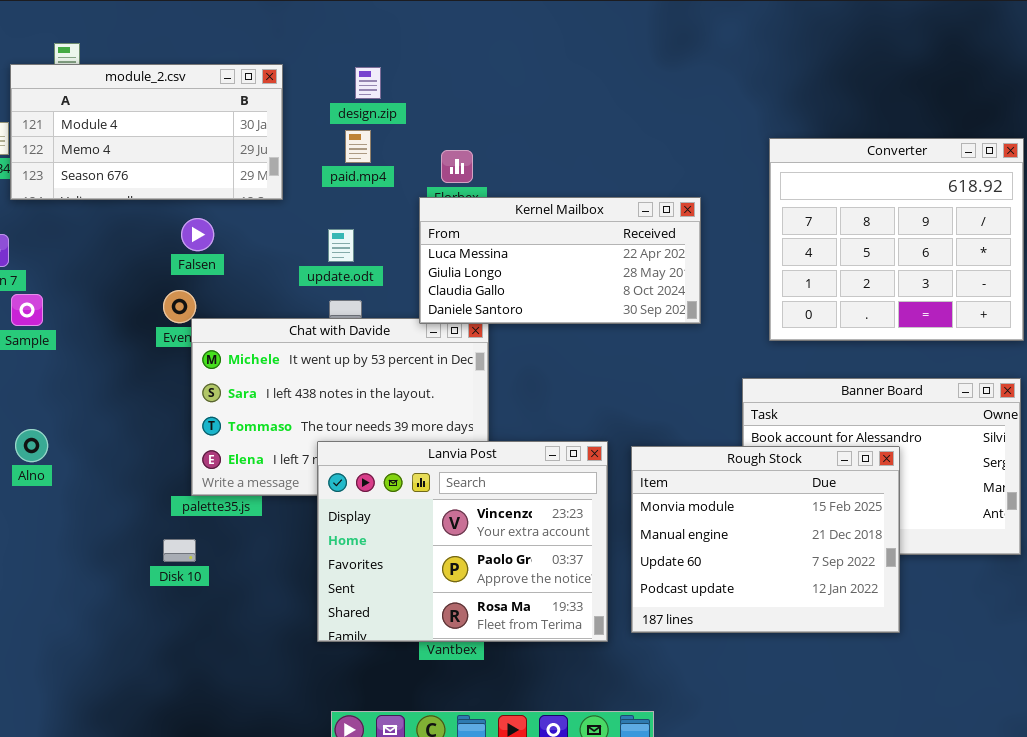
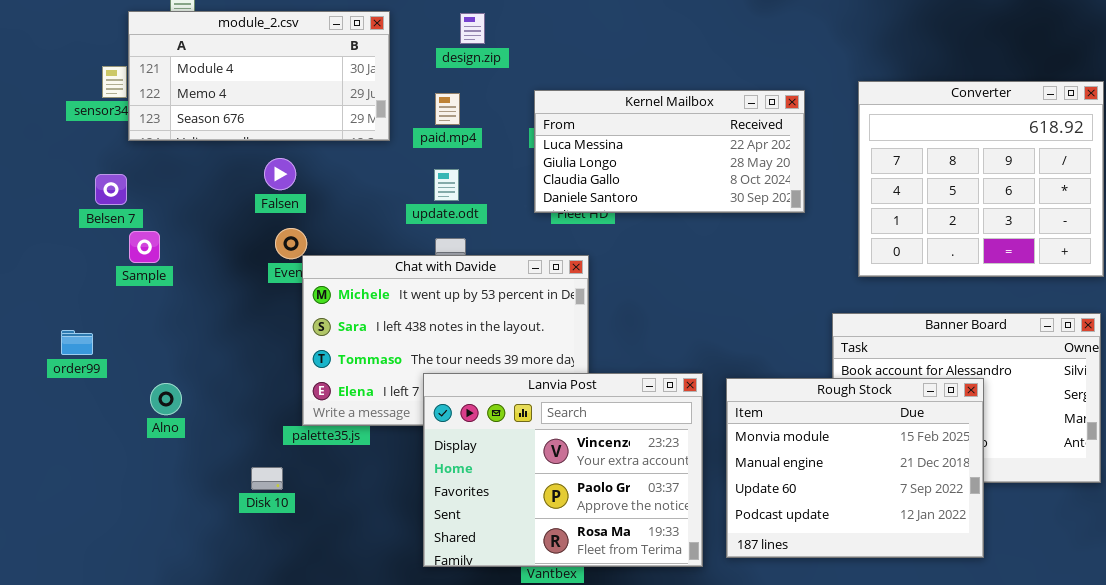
paid.mp4: [345,130,371,163] -> [435,93,460,125], moved
Kernel Mailbox: [419,197,701,324] -> [534,90,805,213], moved
Falsen: [181,218,214,251] -> [264,158,296,190], moved
Alno: [15,429,48,462] -> [150,383,182,415], moved
Disk 10: [163,539,196,562] -> [251,467,283,490], moved

